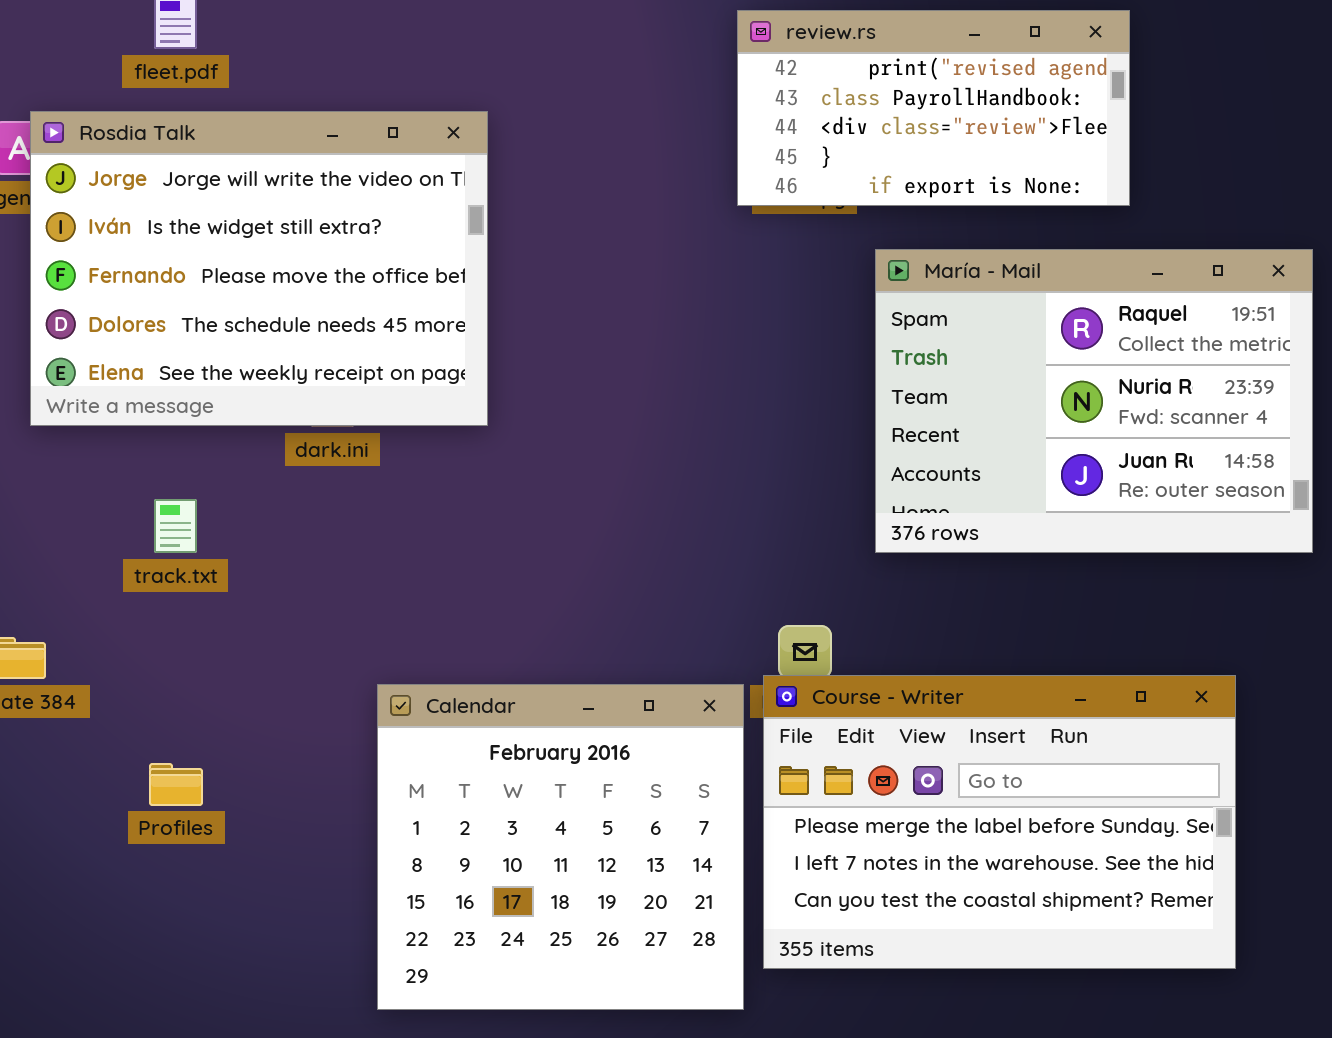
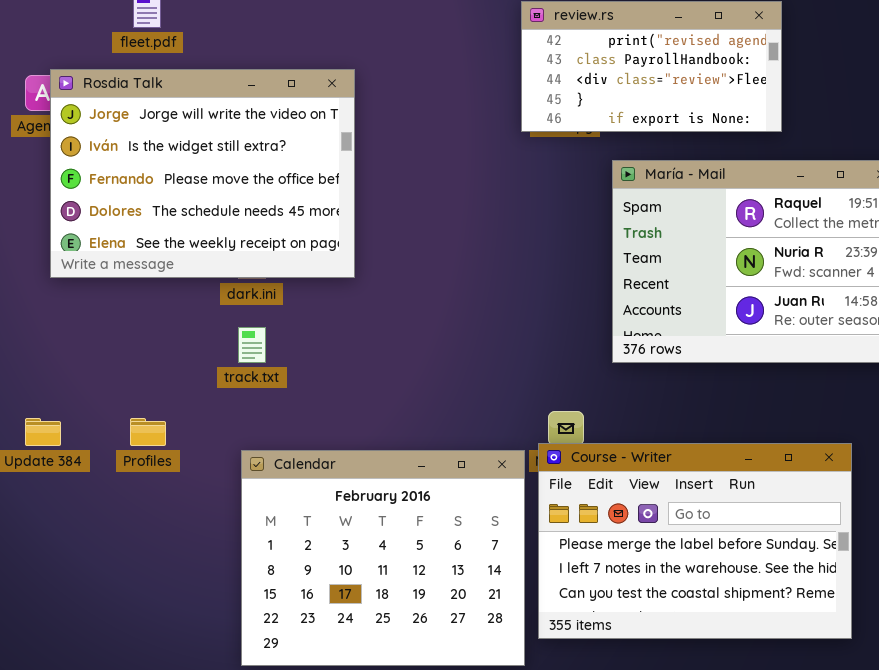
track.txt: [154,499,197,553] -> [238,327,266,363], moved
Calendar: [377,684,744,1010] -> [241,450,525,666], resized
Profiles: [149,763,203,806] -> [130,418,166,446], moved

